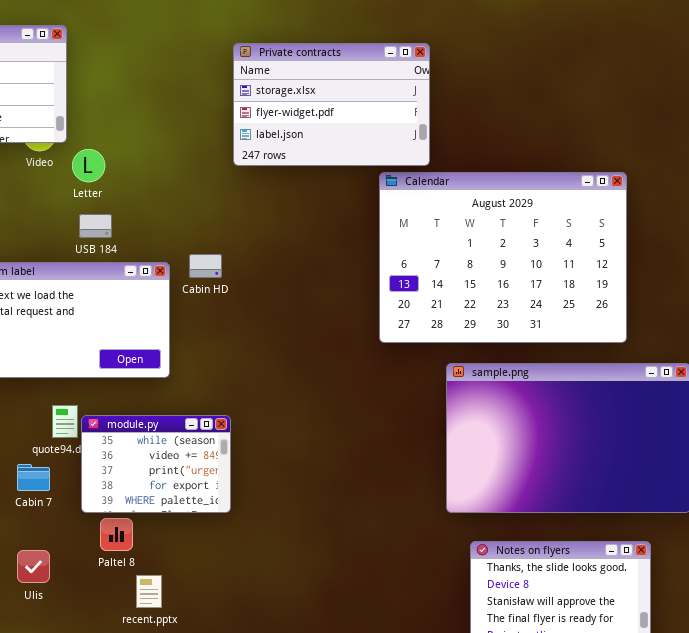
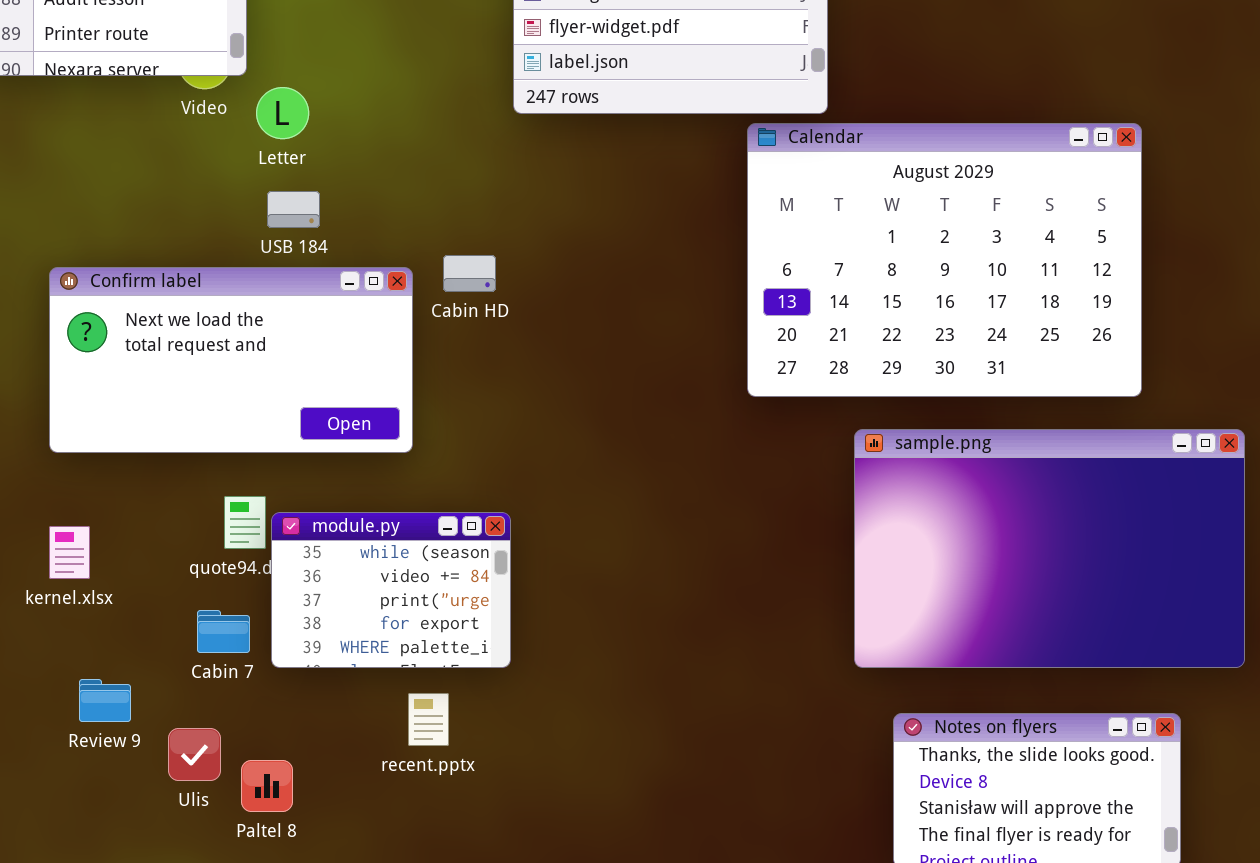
Cabin 7: [17,464,50,491] -> [197,610,250,653], moved
Paltel 8: [100,518,133,551] -> [241,760,293,812], moved
recent.pptx: [136,575,162,608] -> [408,693,449,746], moved

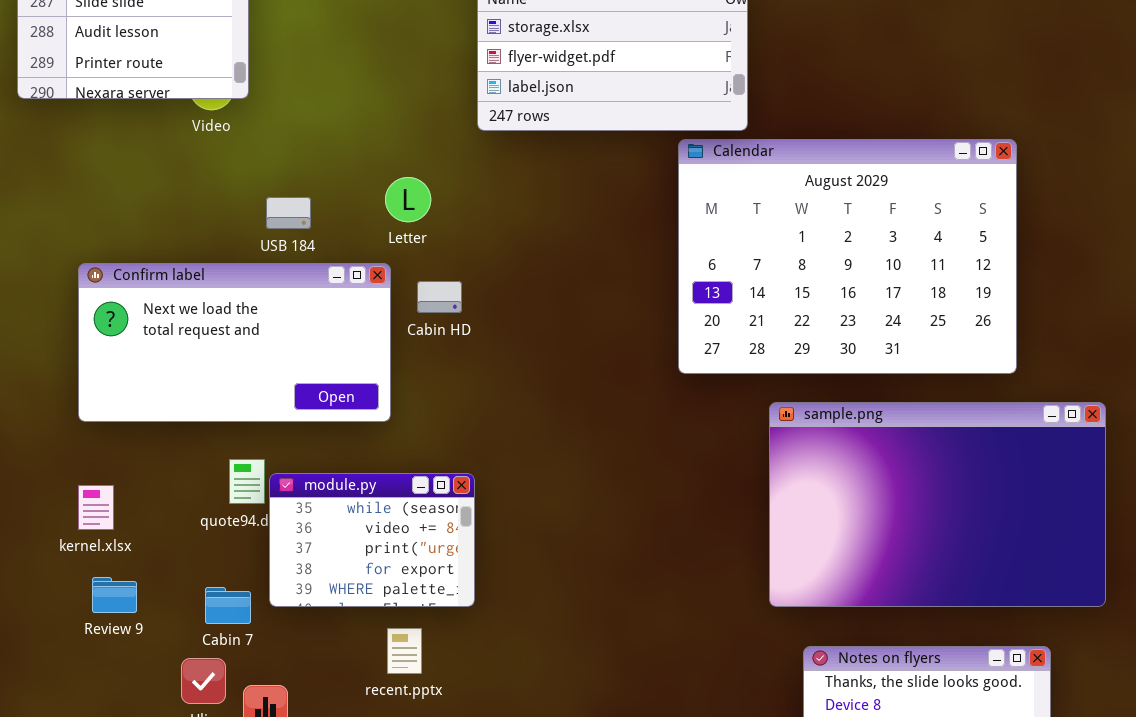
Letter: [256,87,309,139] -> [385,177,431,222], moved
Cabin HD: [443,255,496,292] -> [417,281,462,313], moved
Cabin 7: [197,610,250,653] -> [205,587,251,624], moved
Review 9: [79,679,131,722] -> [92,577,137,613], moved

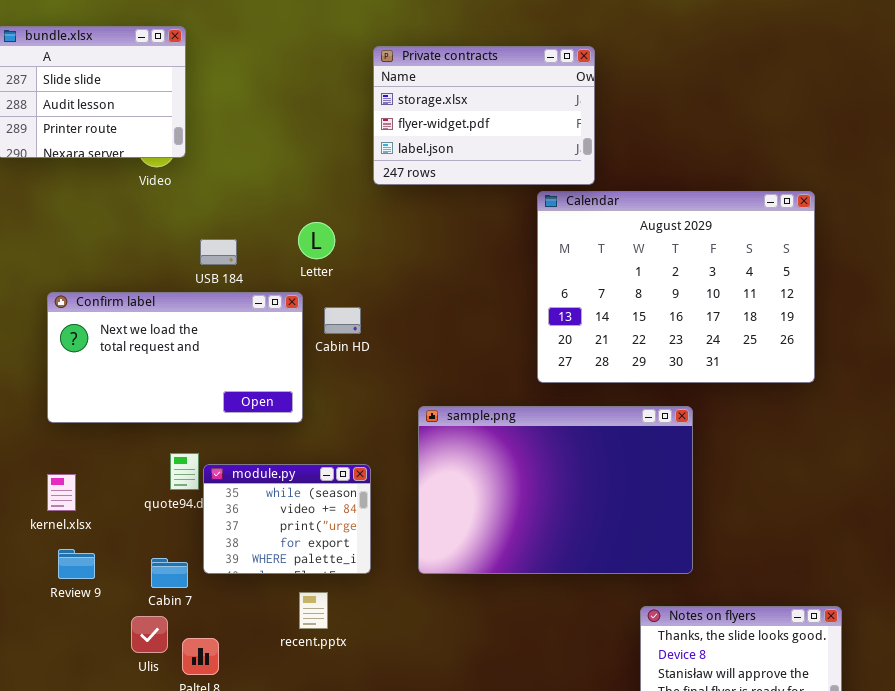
sample.png: [769,402,1106,607] -> [418,406,693,574], moved

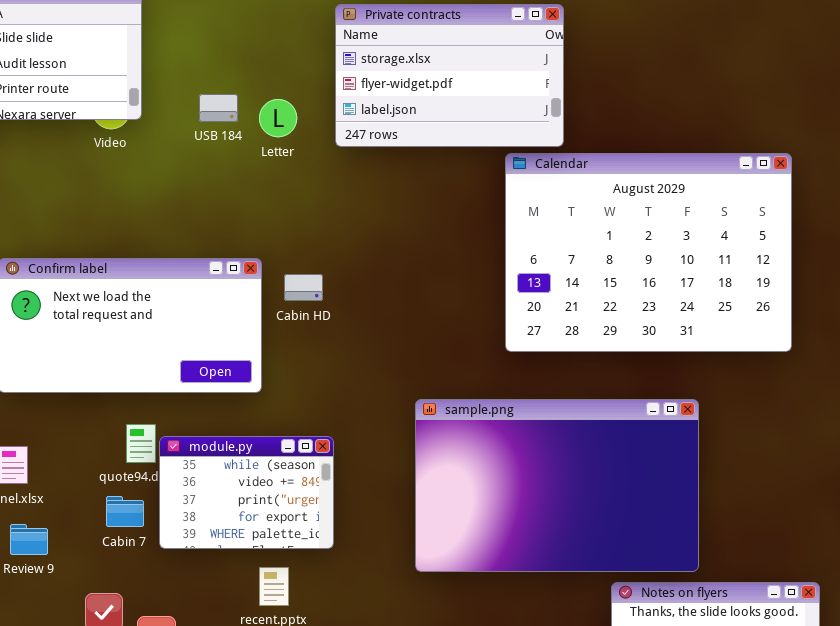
Letter: [298,222,335,259] -> [259,99,297,137], moved
USB 184: [200,239,237,265] -> [199,94,238,122], moved
sample.png: [418,406,693,574] -> [415,399,699,572], moved
Cabin 7: [151,558,188,588] -> [106,496,144,527], moved

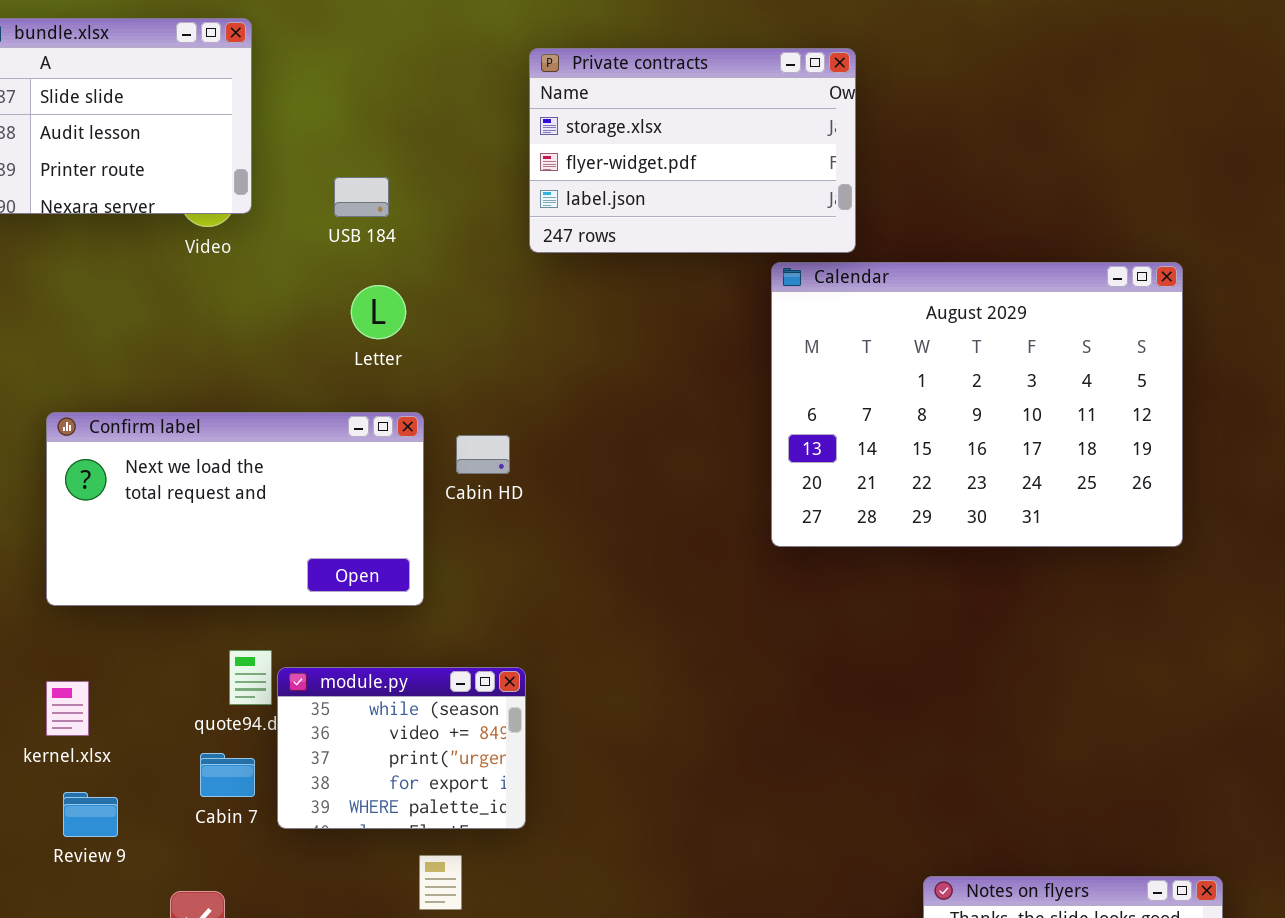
Letter: [259,99,297,137] -> [351,285,406,339], moved
sample.png: [415,399,699,572] -> none, closed

